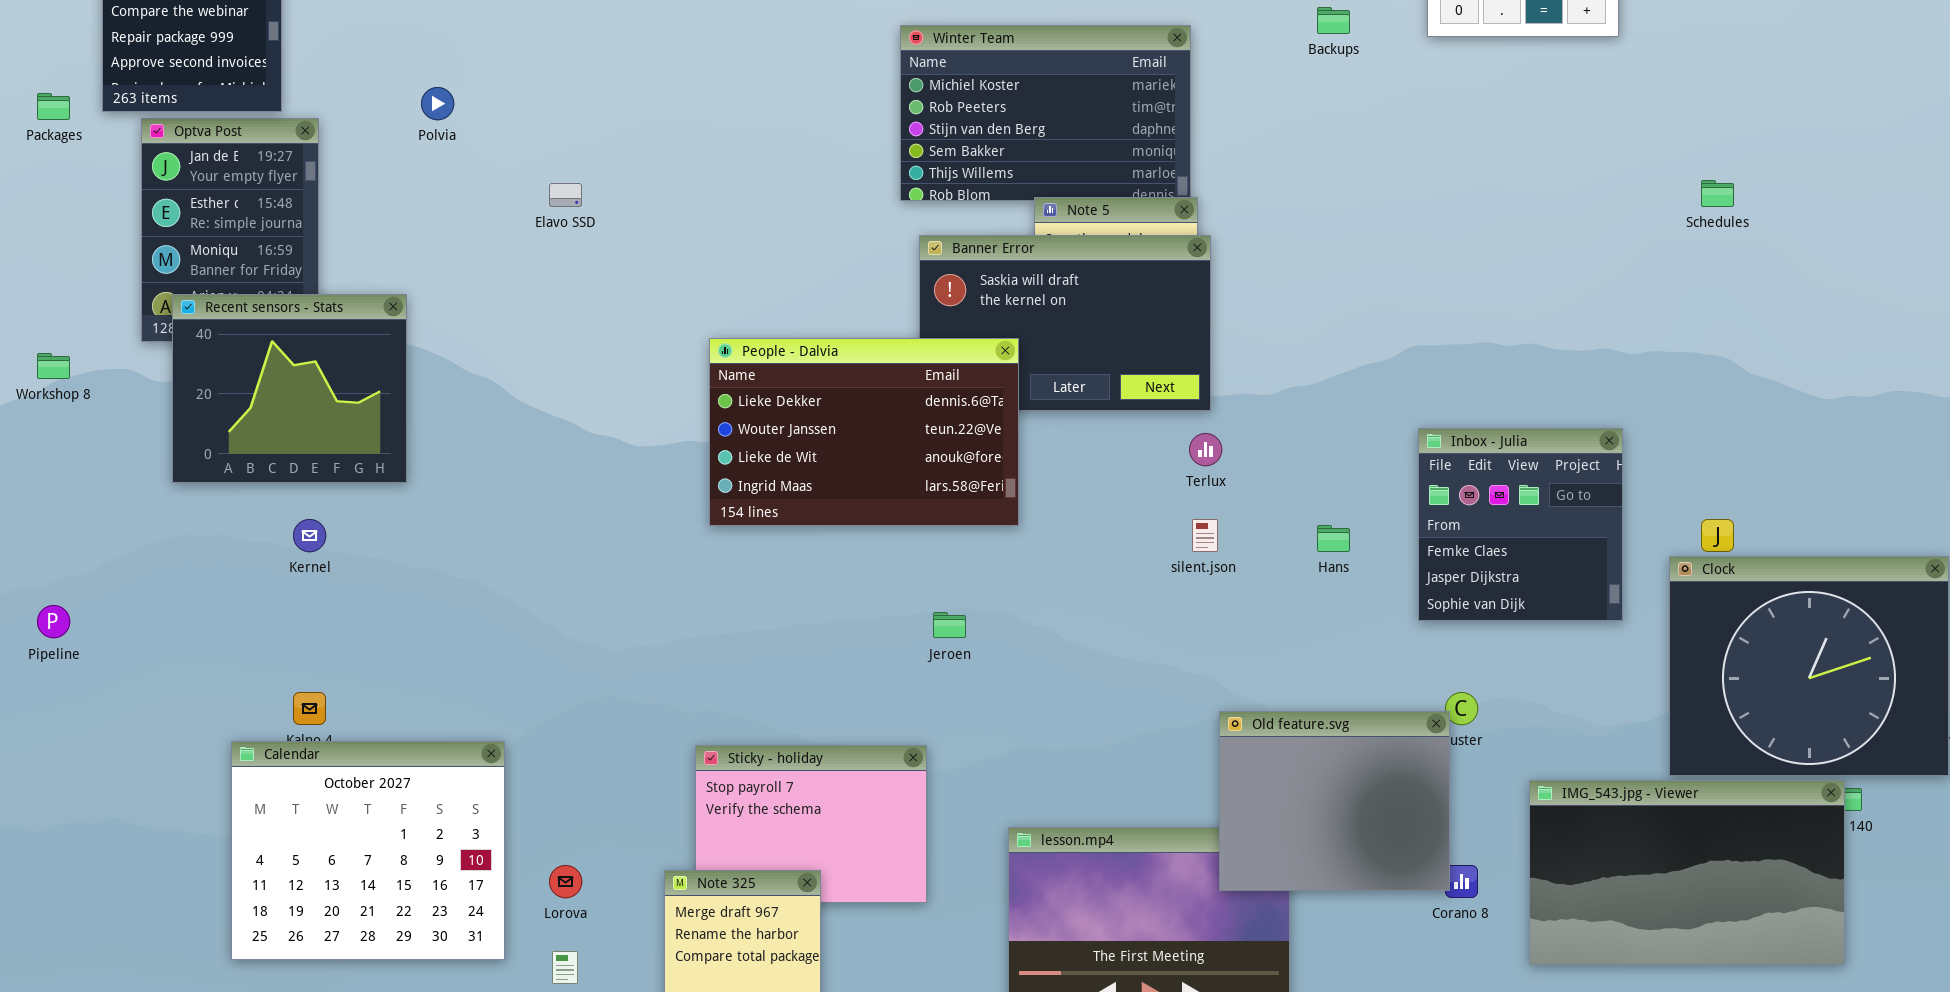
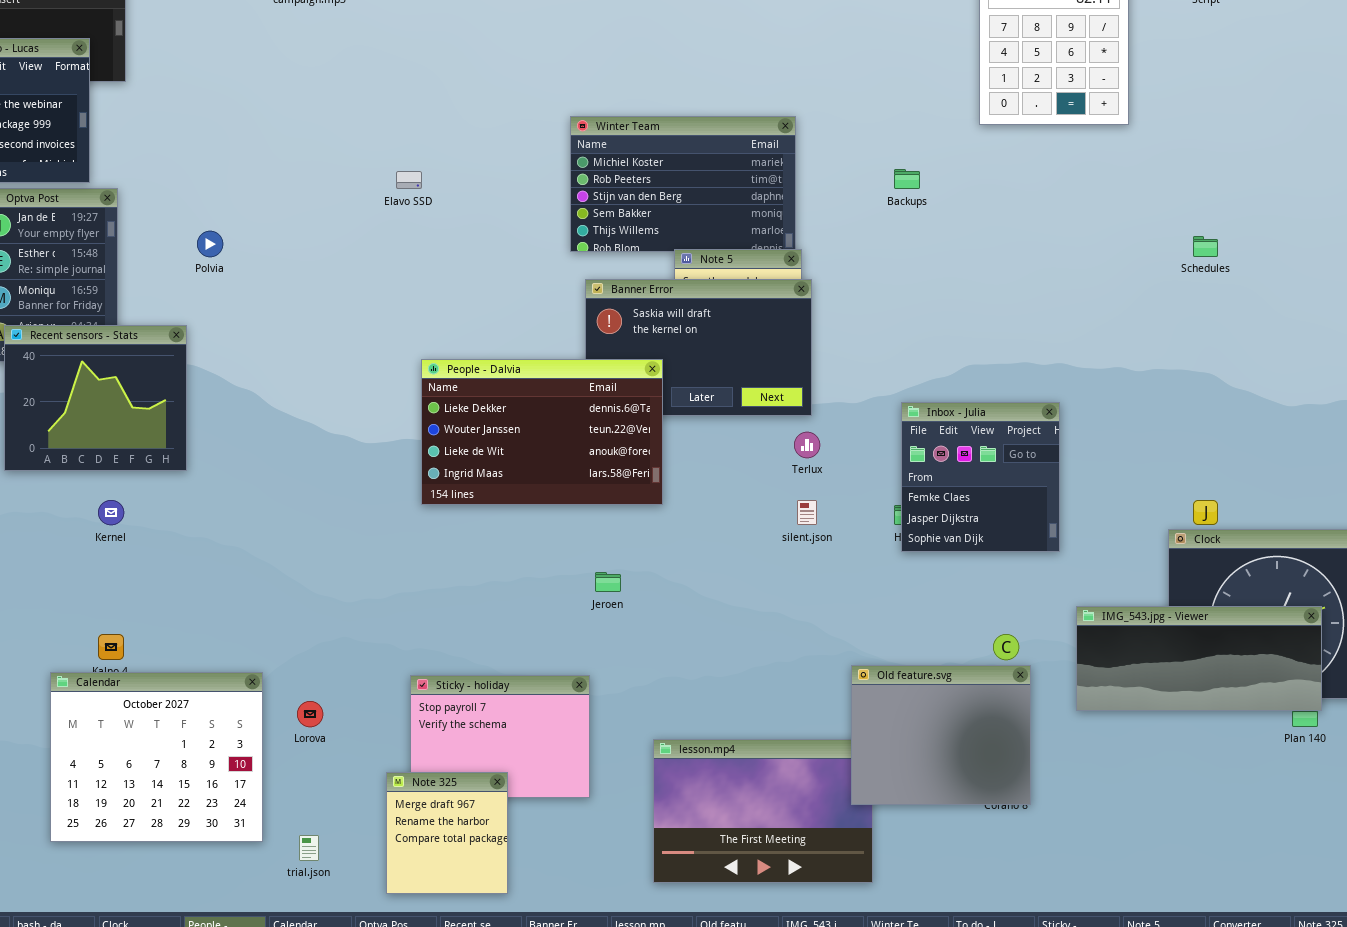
Backups: [1317,7,1350,34] -> [894,169,920,189], moved
Polvia: [421,87,454,120] -> [197,231,223,257], moved
Elavo SSD: [549,183,582,207] -> [396,171,422,189], moved
Inbox - Julia: [1418,428,1623,621] -> [901,402,1060,552], moved
Old feature.svg: [1219,711,1450,891] -> [851,665,1031,805], moved
IMG_543.jpg - Viewer: [1529,780,1845,965] -> [1076,606,1322,711], moved, resized
Lorova: [549,865,582,898] -> [297,701,323,727], moved

